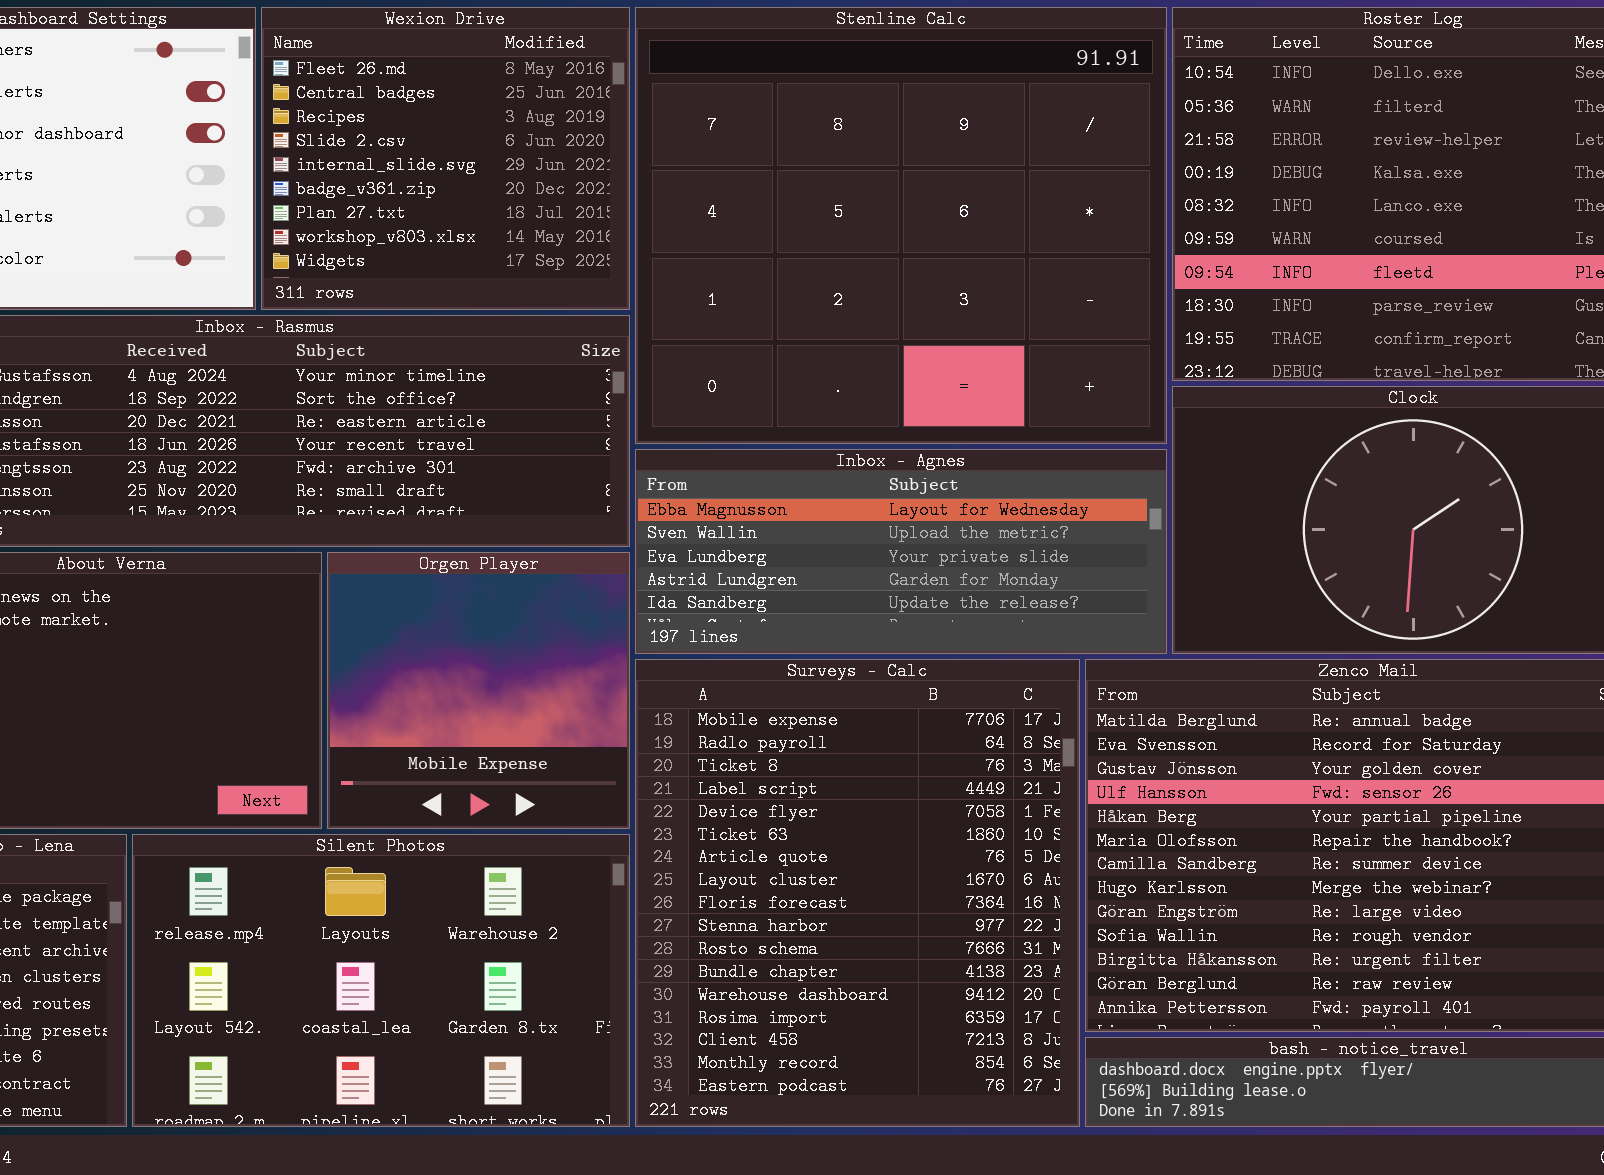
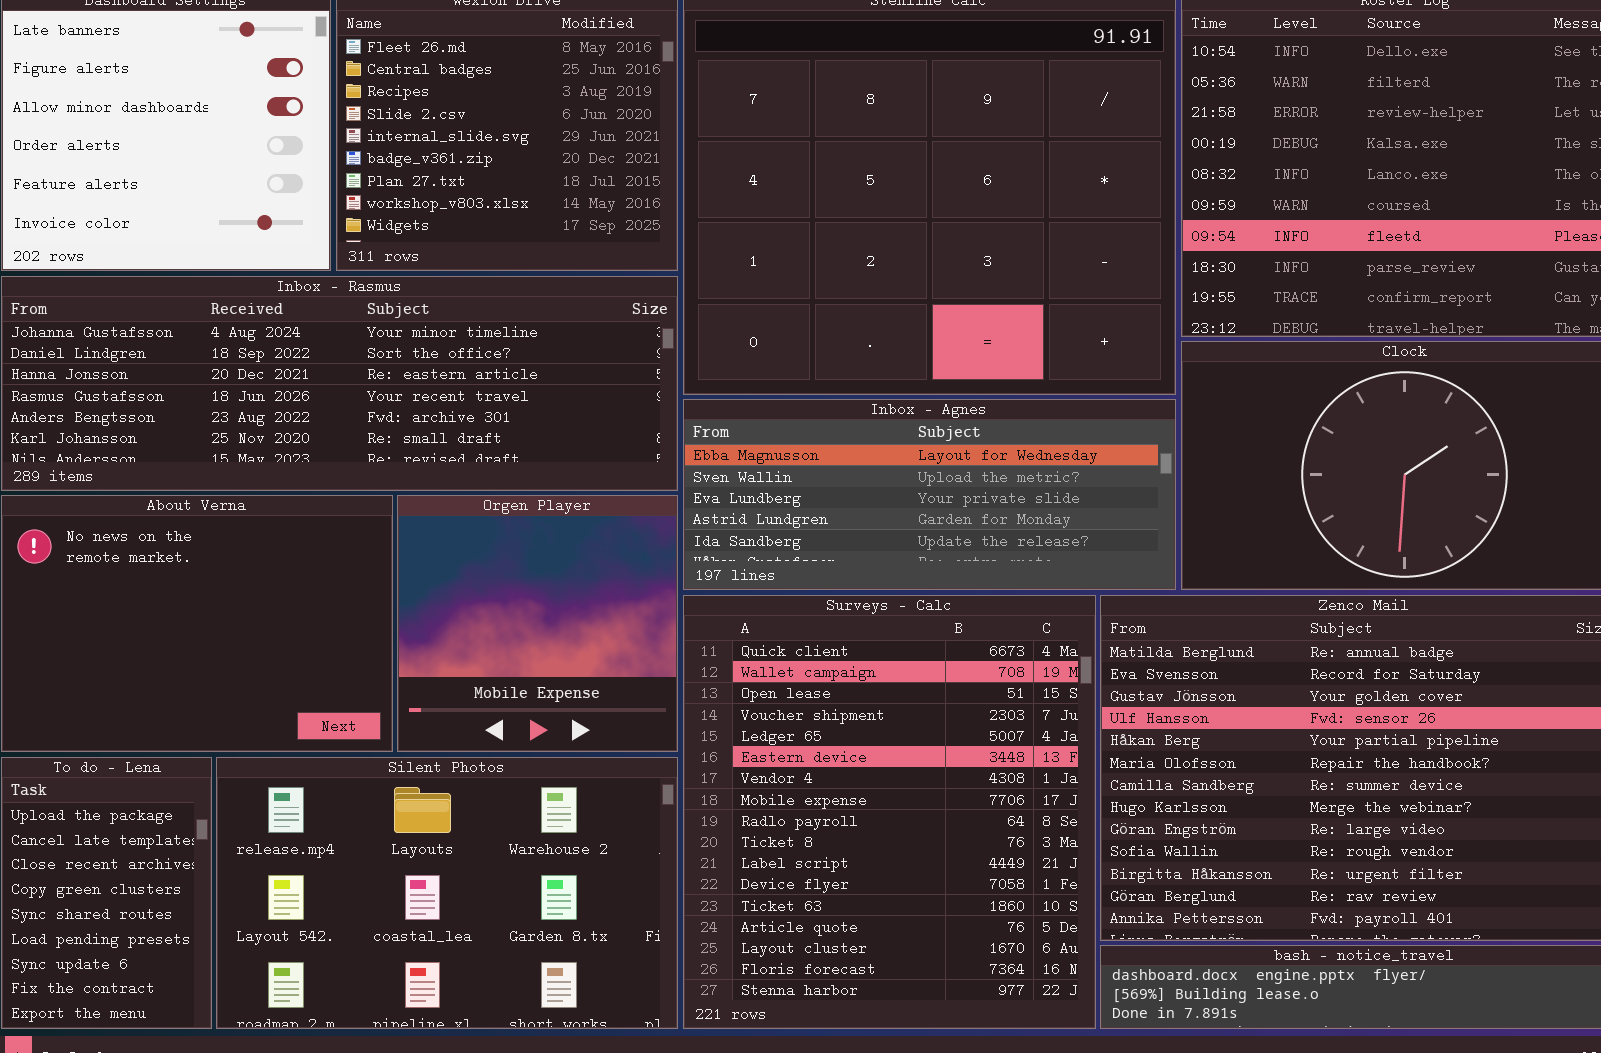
Surveys - Calc: [635,659,1080,1127] -> [683,595,1096,1029], scrolled up 7 rows

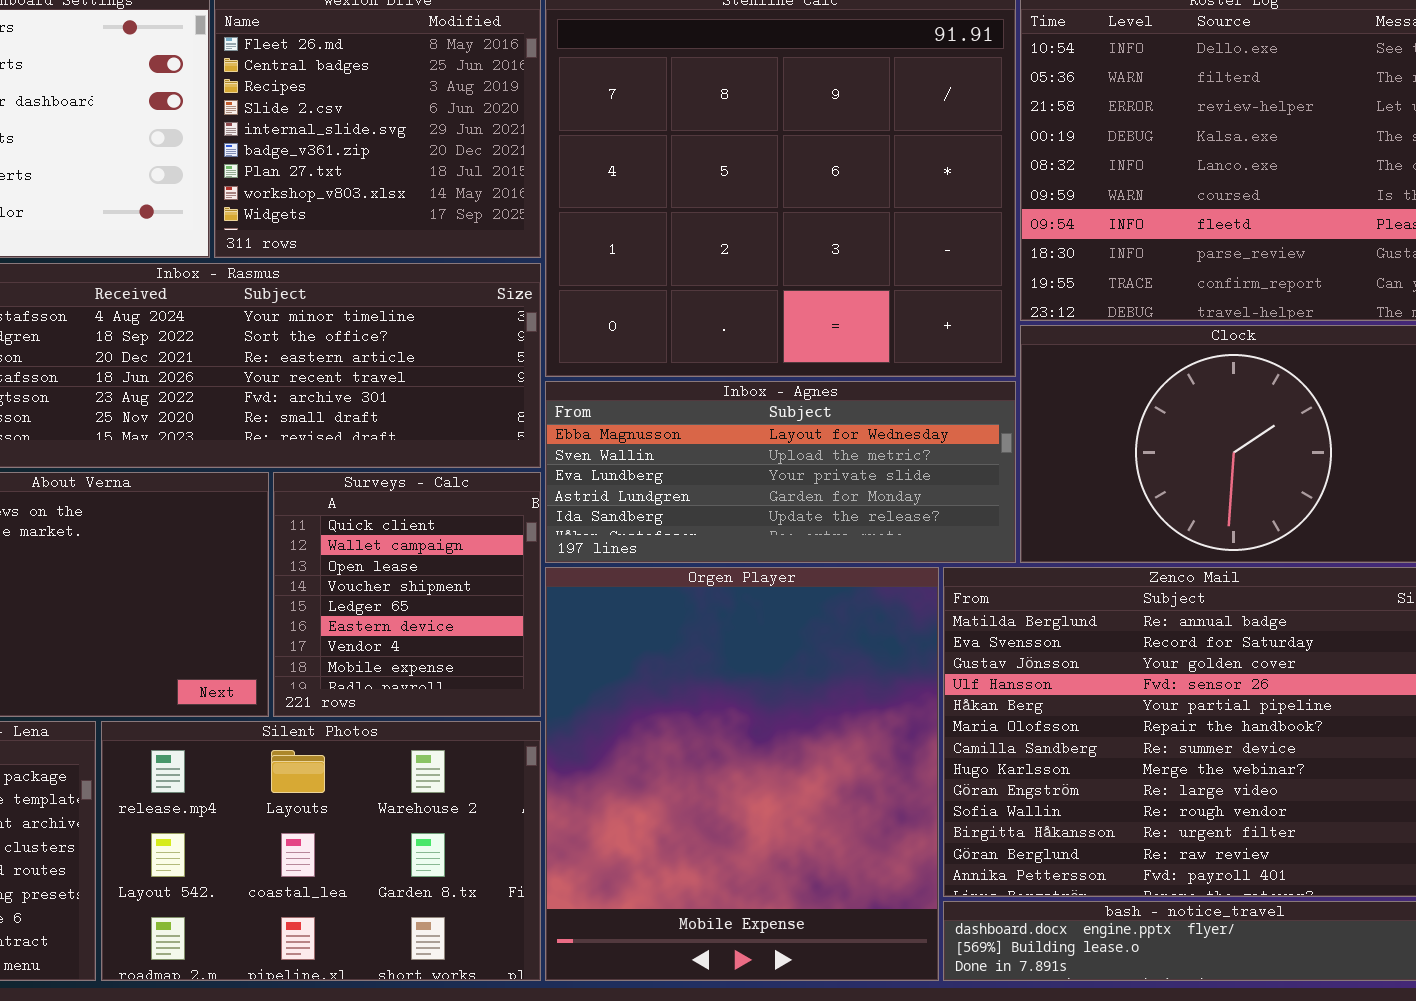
Orgen Player: [397,495,678,752] -> [545,567,939,981], moved, resized
Surveys - Calc: [683,595,1096,1029] -> [273,472,541,717], moved, resized

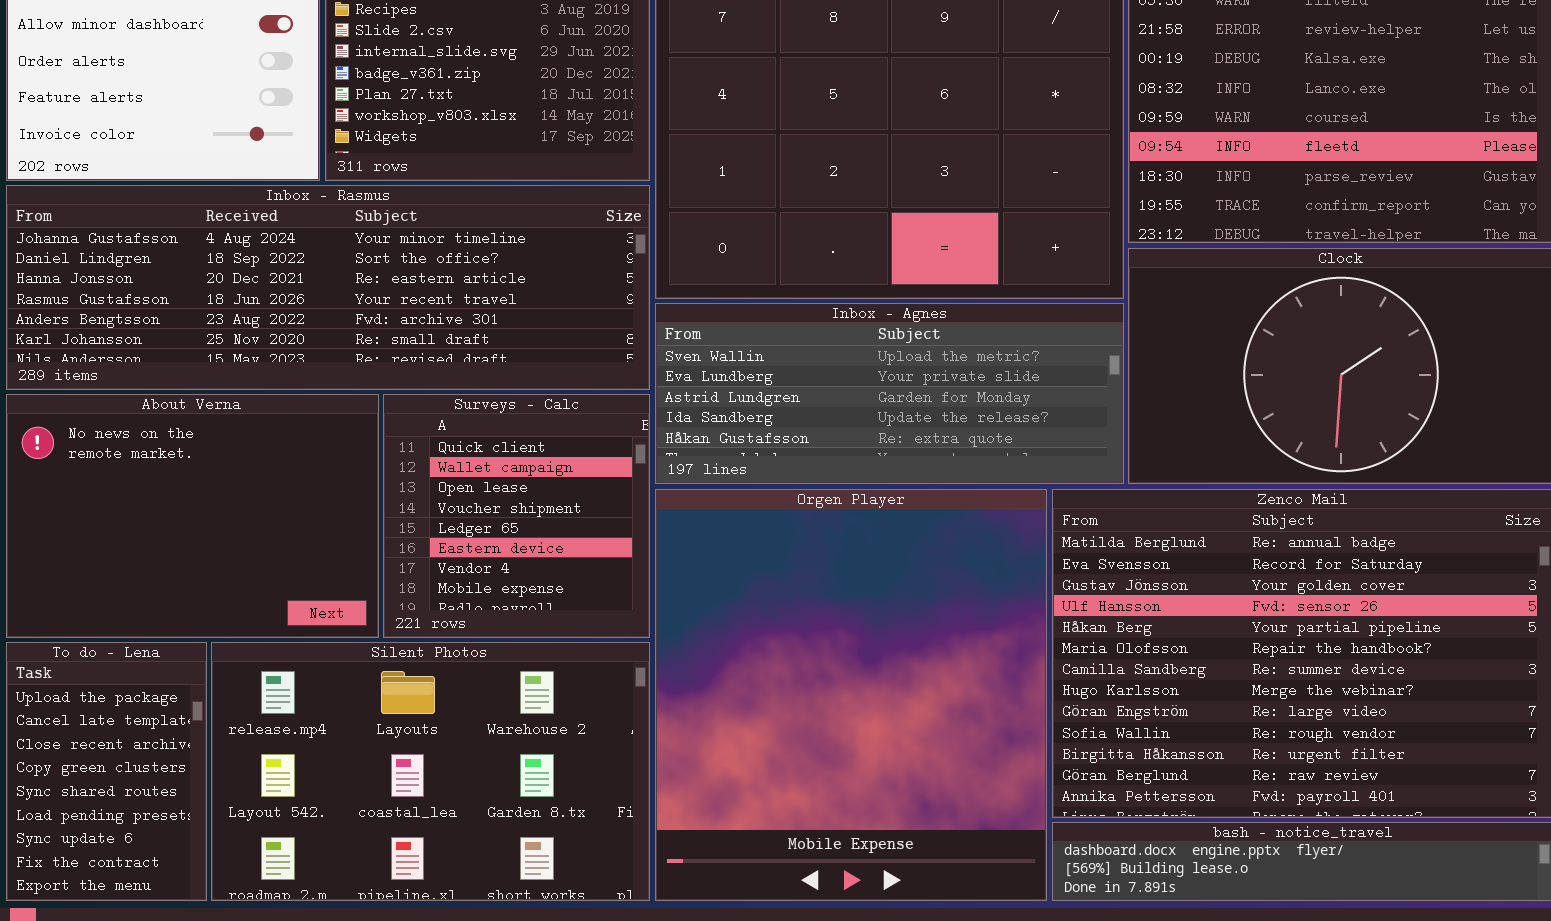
Inbox - Agnes: [545,381,1016,563] -> [655,303,1124,484], scrolled down 1 row

